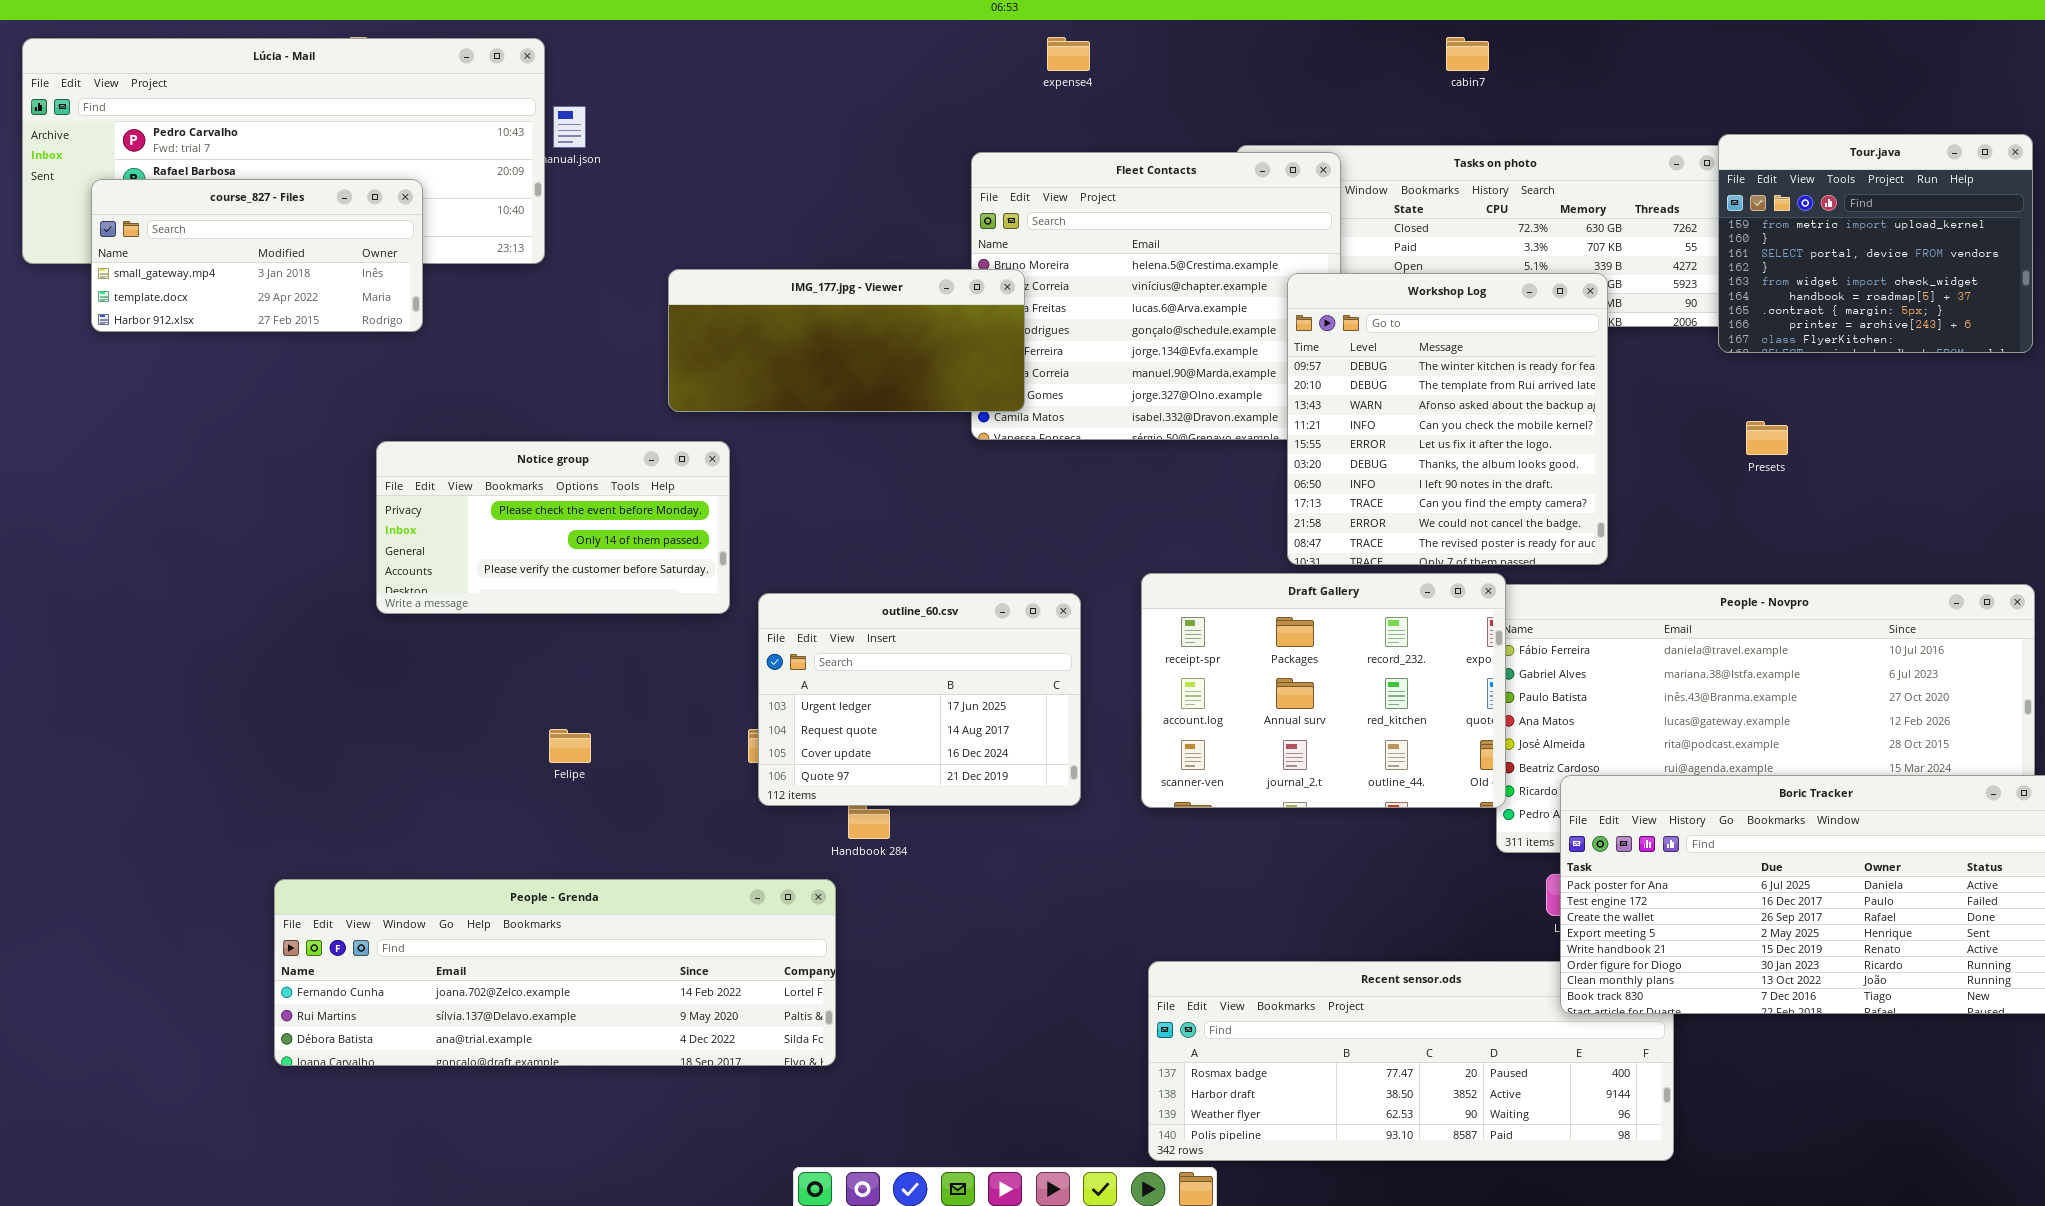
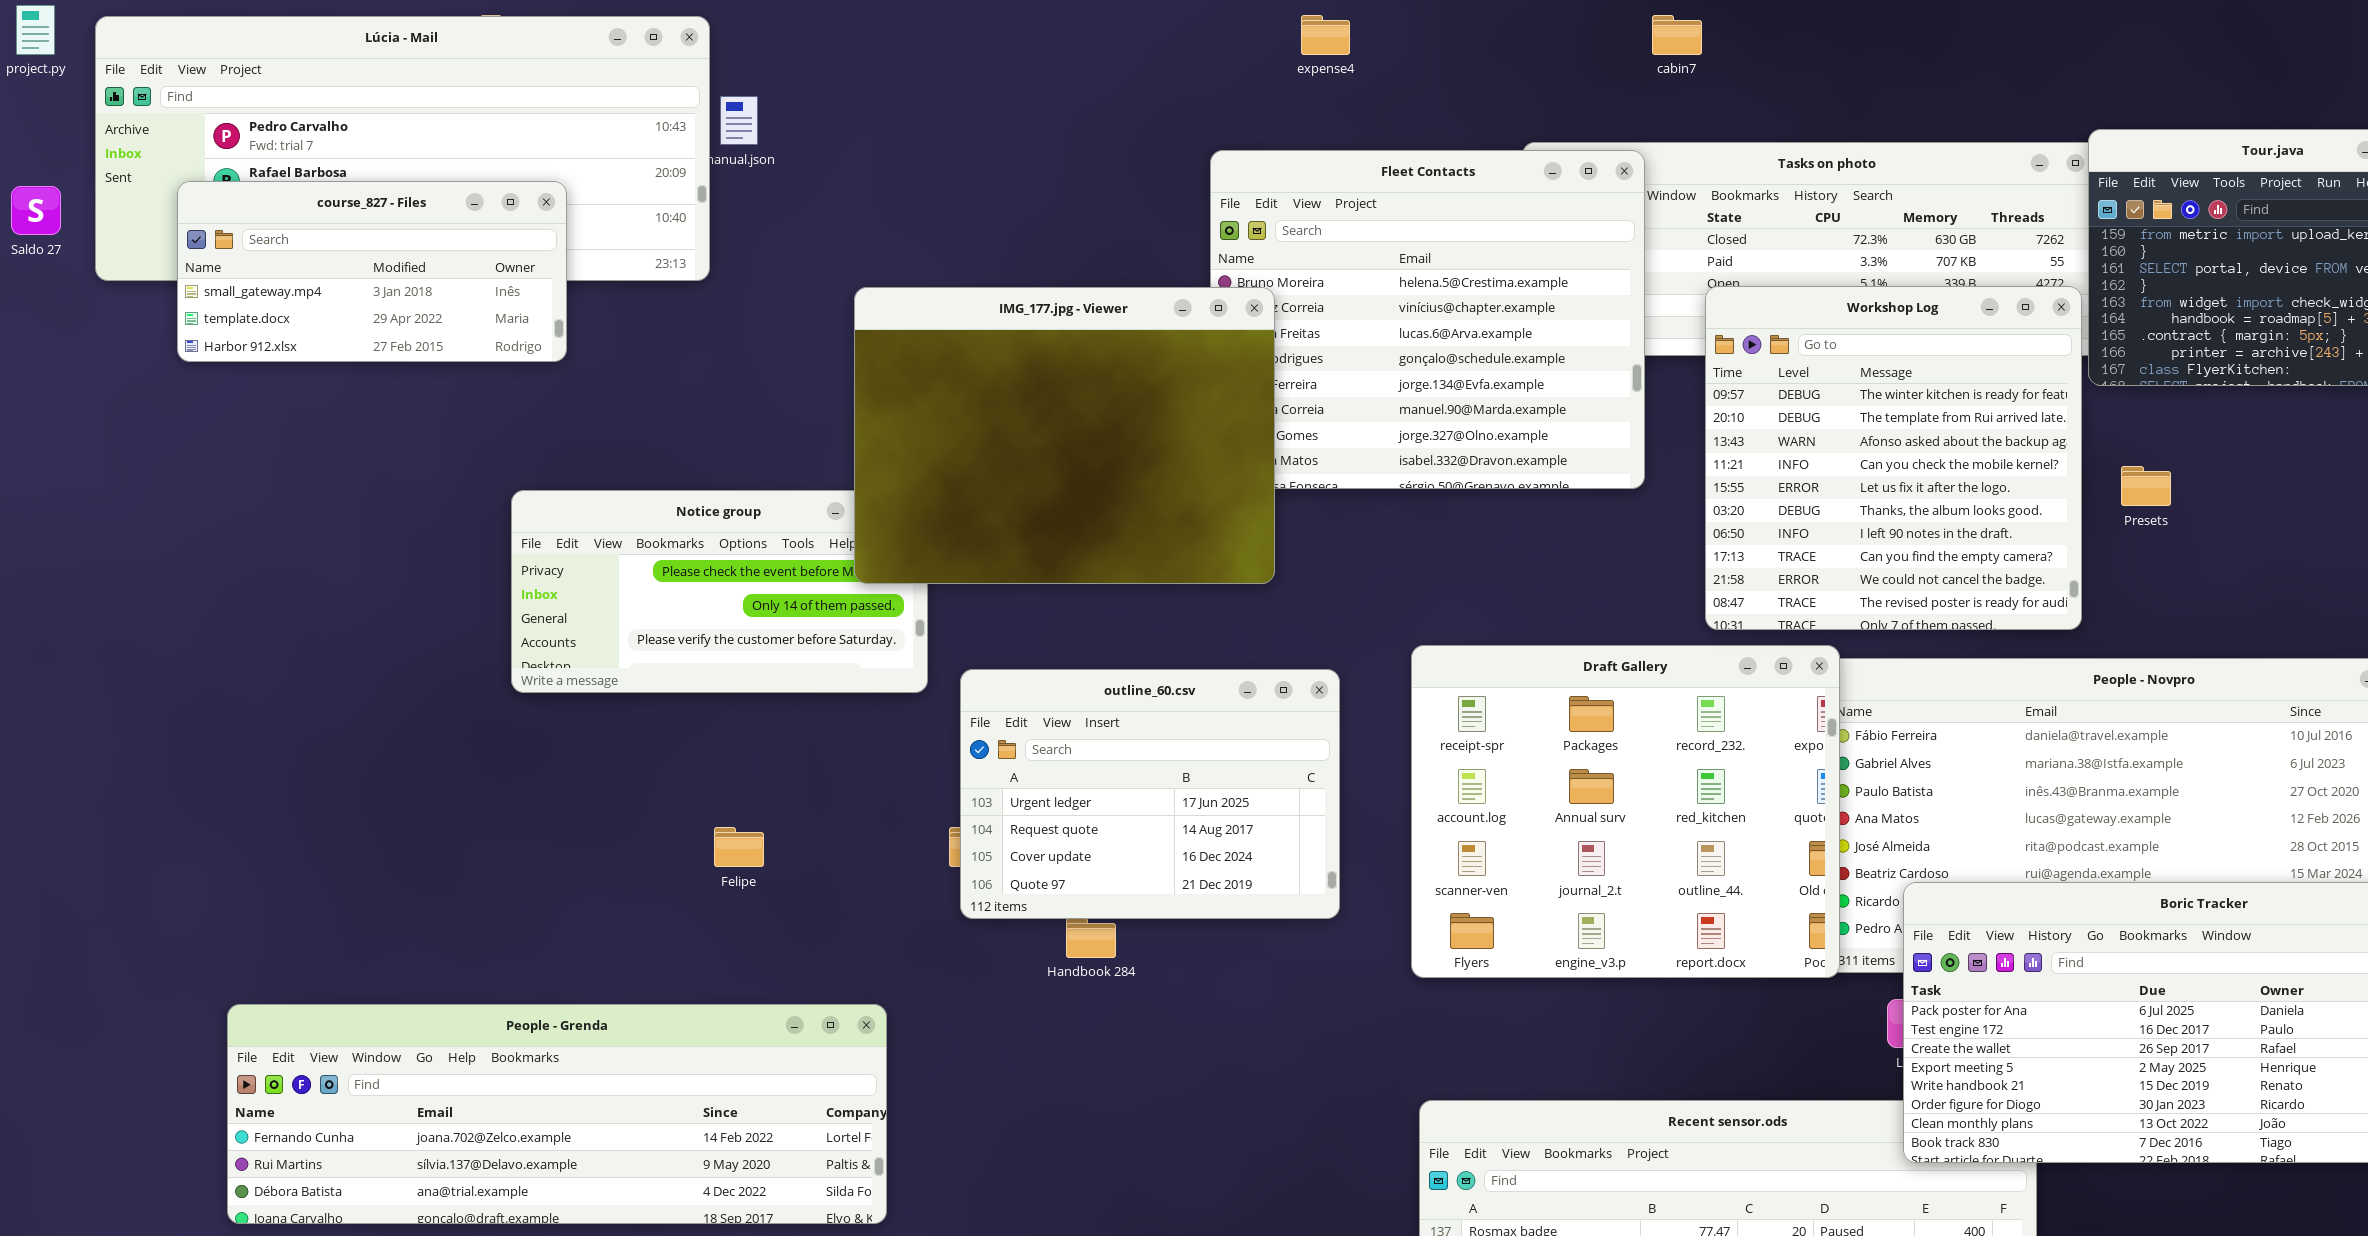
cabin7: [1446,37,1489,71] -> [1652,15,1702,55], moved
IMG_177.jpg - Viewer: [668,269,1025,412] -> [854,287,1275,584], resized
Workshop Log: [1287,273,1608,565] -> [1705,286,2082,630], moved
Draft Gallery: [1141,573,1506,808] -> [1411,645,1840,978], resized
People - Grenda: [274,879,836,1066] -> [227,1004,887,1224], moved

